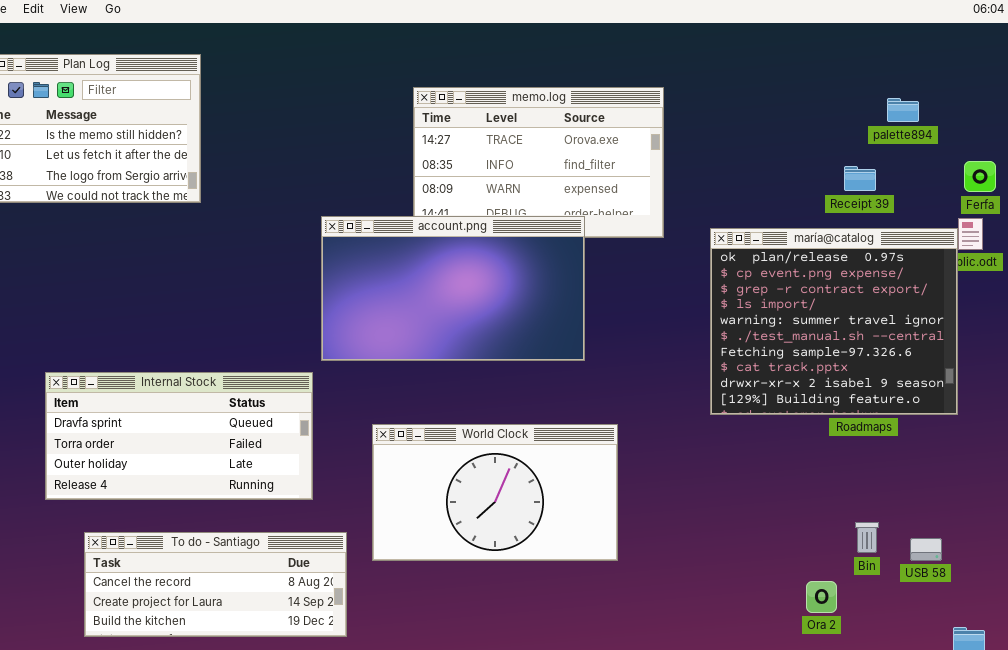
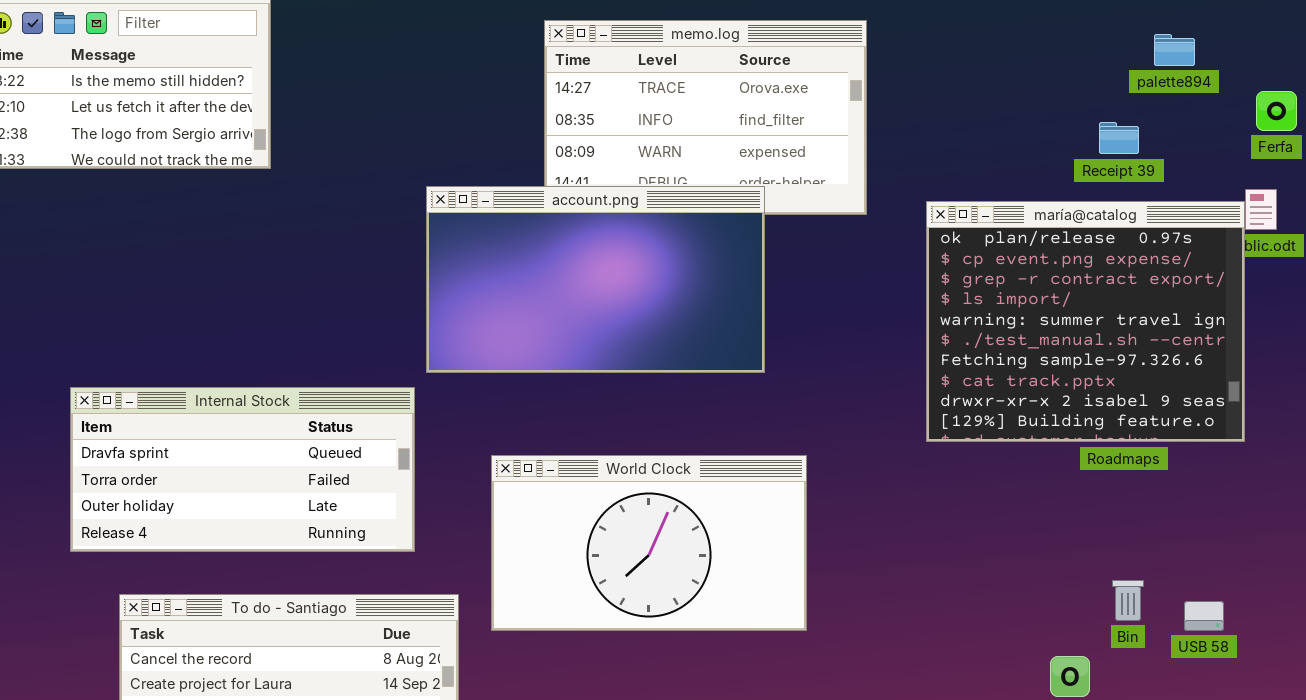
Ferfa: [964,161,996,192] -> [1256,91,1297,131], moved

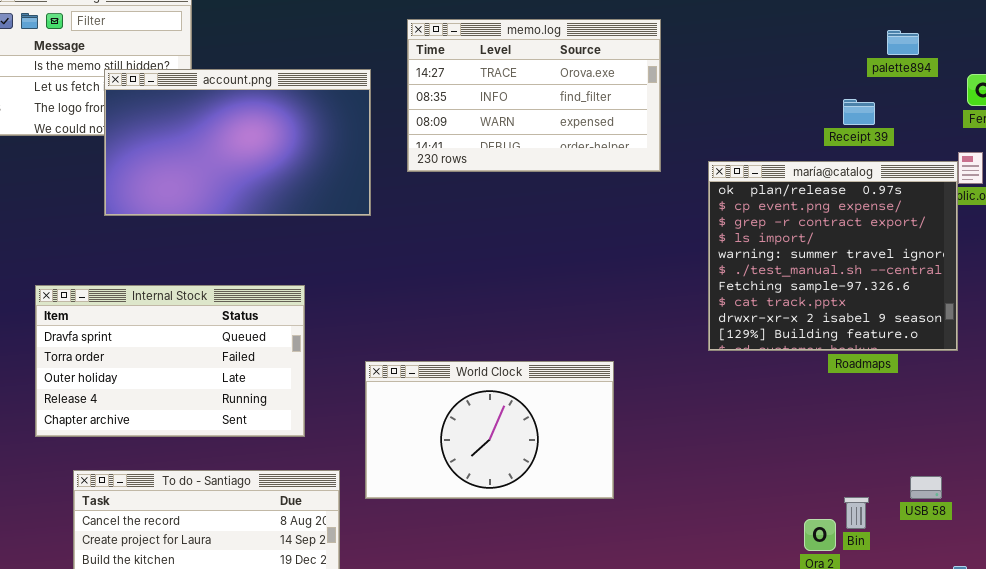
account.png: [426,186,765,373] -> [104,69,371,216], moved
Internal Stock: [70,387,415,552] -> [35,285,305,437], resized
Bin: [1112,580,1144,621] -> [844,497,869,529], moved

